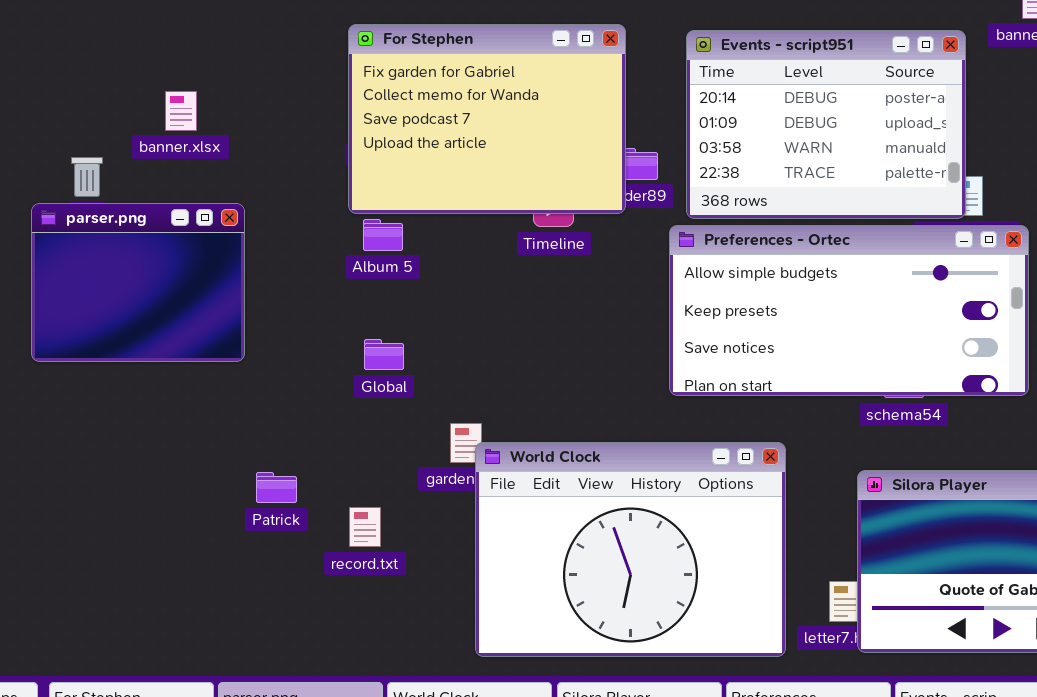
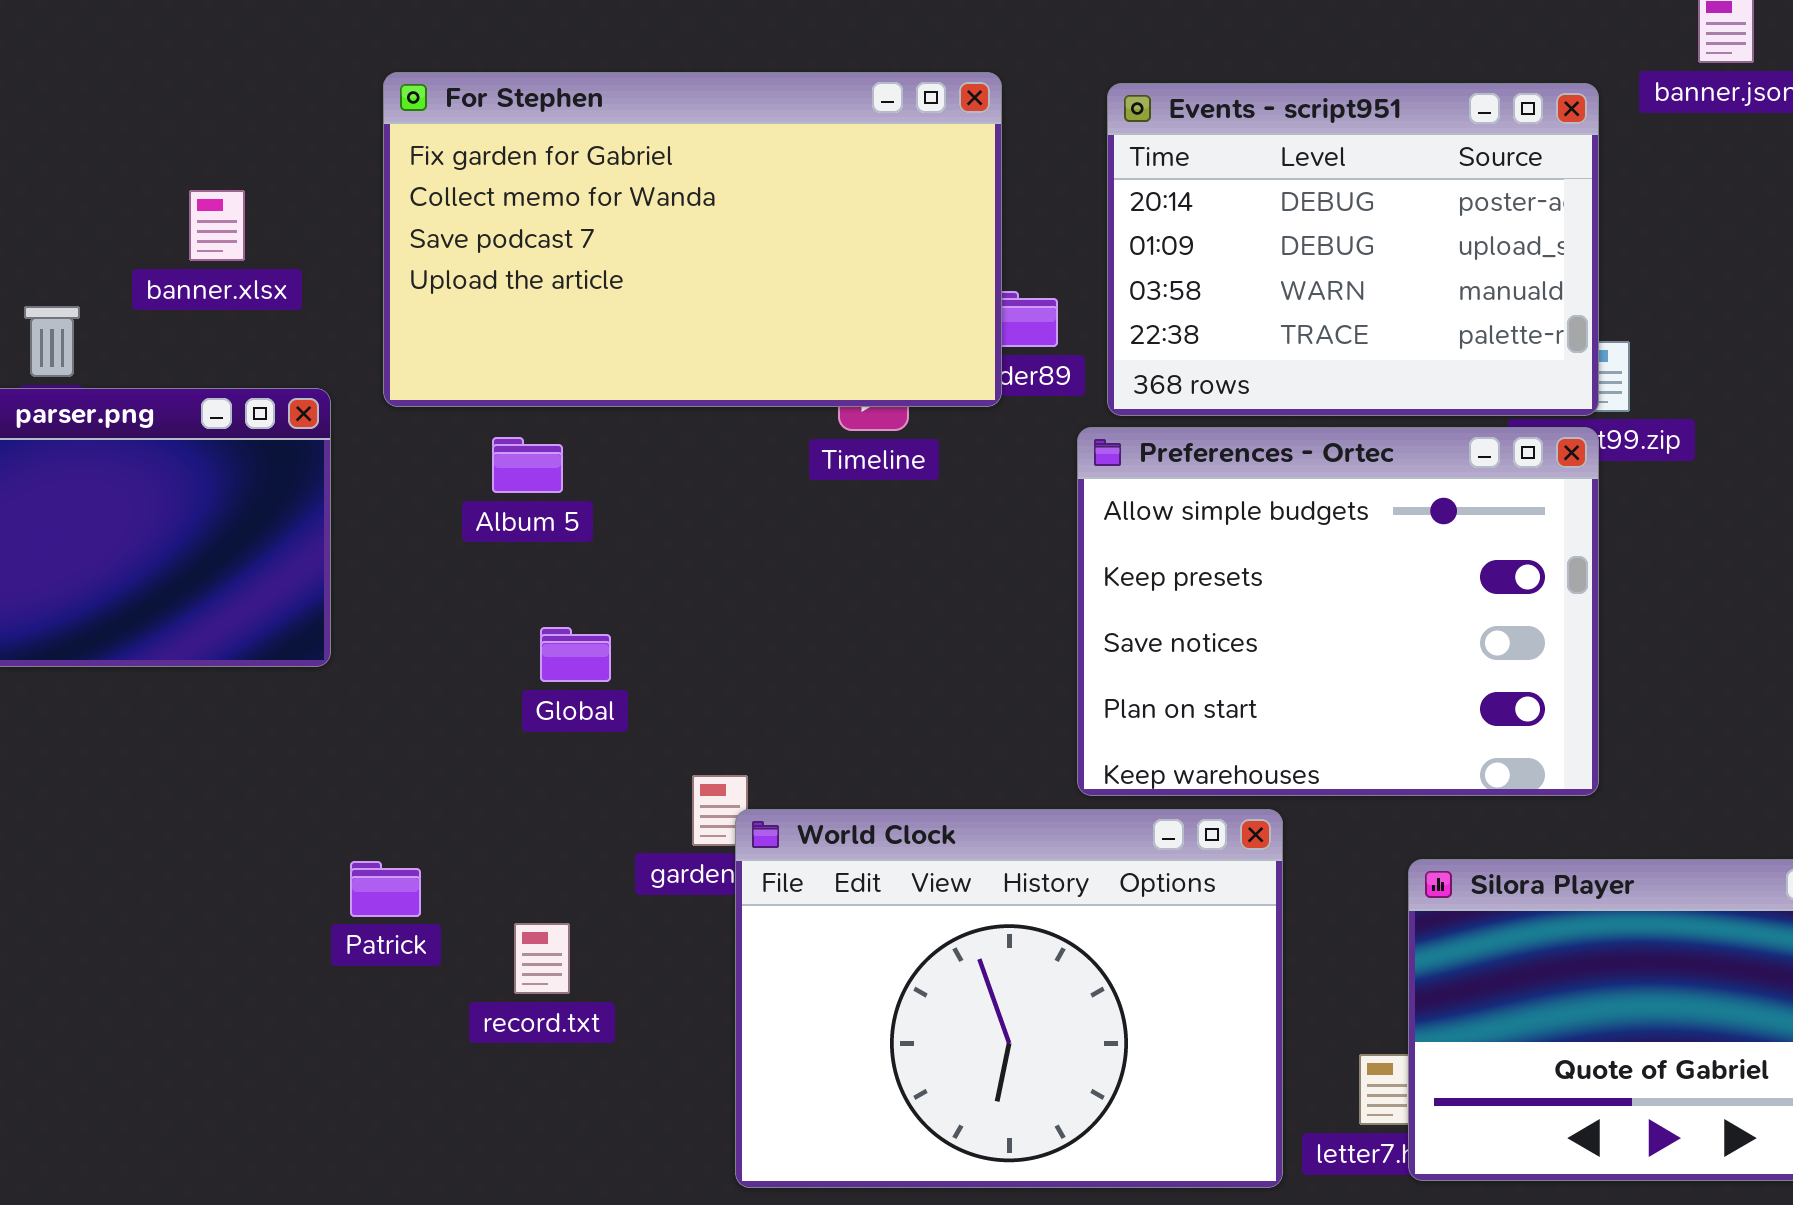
For Stephen: [348,24,626,214] -> [383,72,1002,407], resized
Album 5: [363,219,403,251] -> [492,437,563,493], moved
Preferences - Ortec: [669,225,1029,396] -> [1077,427,1599,796], resized

